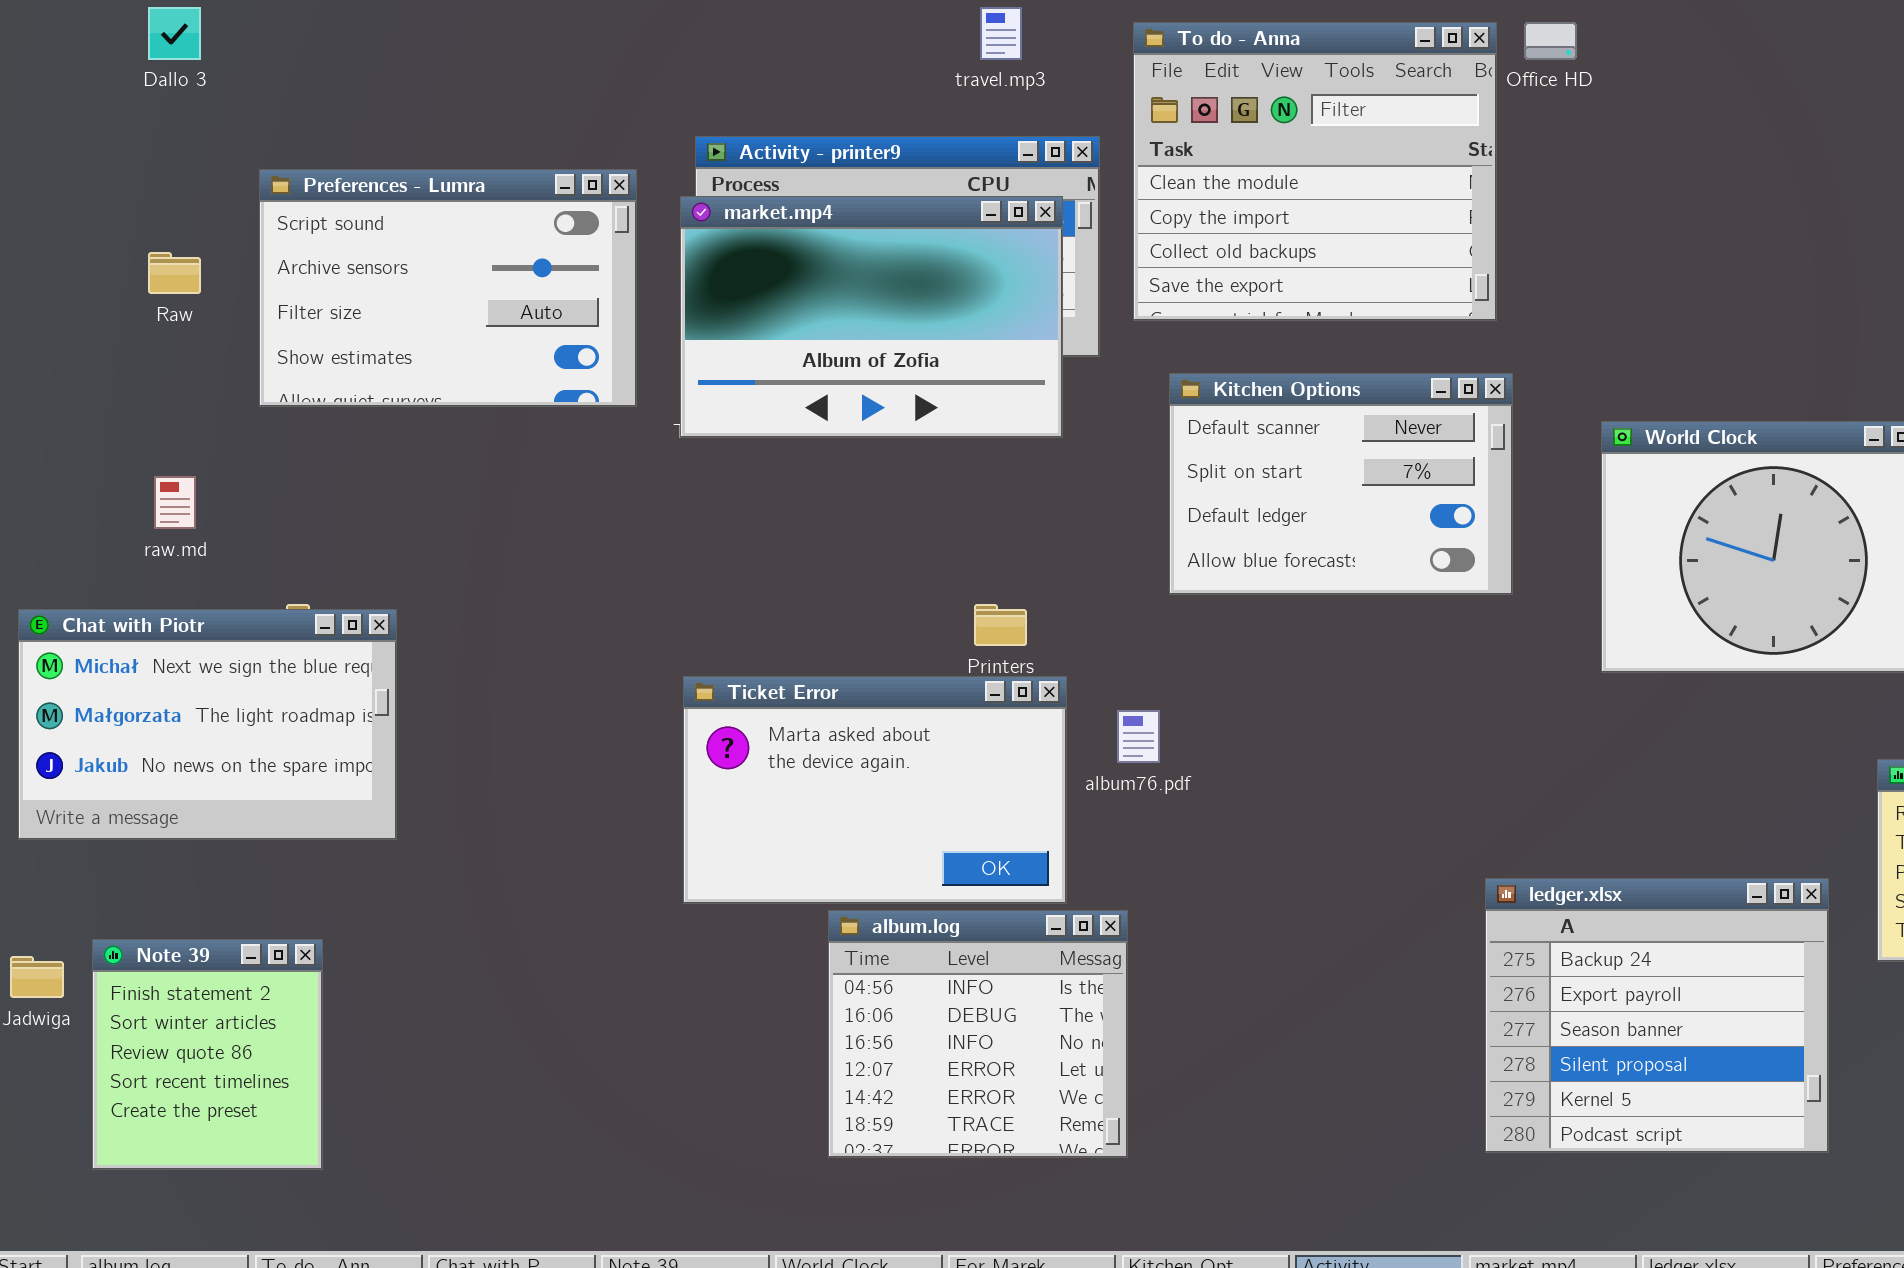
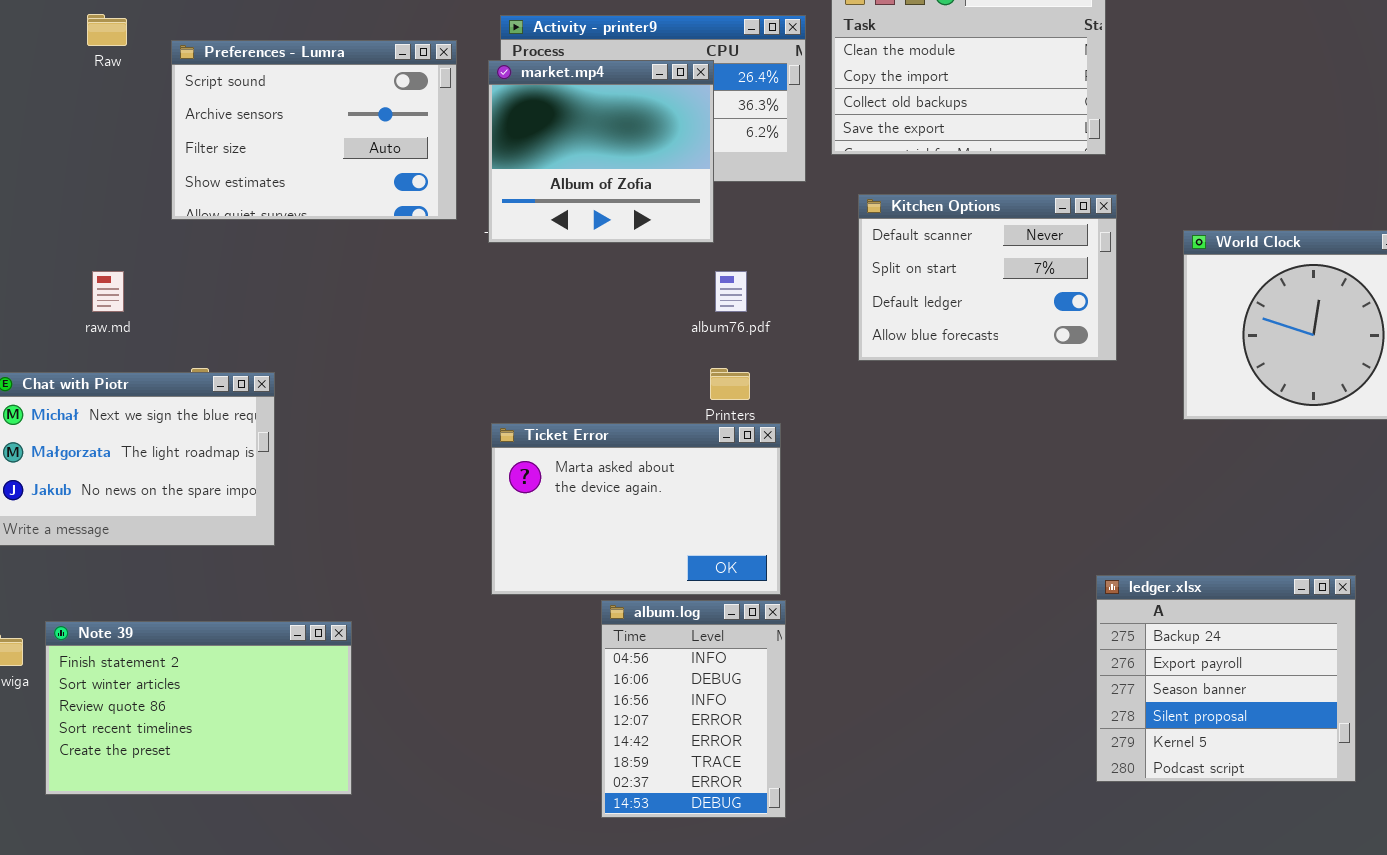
market.mp4: [680,196,1063,438] -> [488,60,714,243], resized
Raw: [148,252,201,294] -> [87,14,127,46], moved
album76.pdf: [1117,710,1160,763] -> [715,271,747,312], moved
album.log: [828,910,1128,1158] -> [601,600,786,818], resized
Note 39: [92,939,323,1170] -> [45,621,352,795], resized

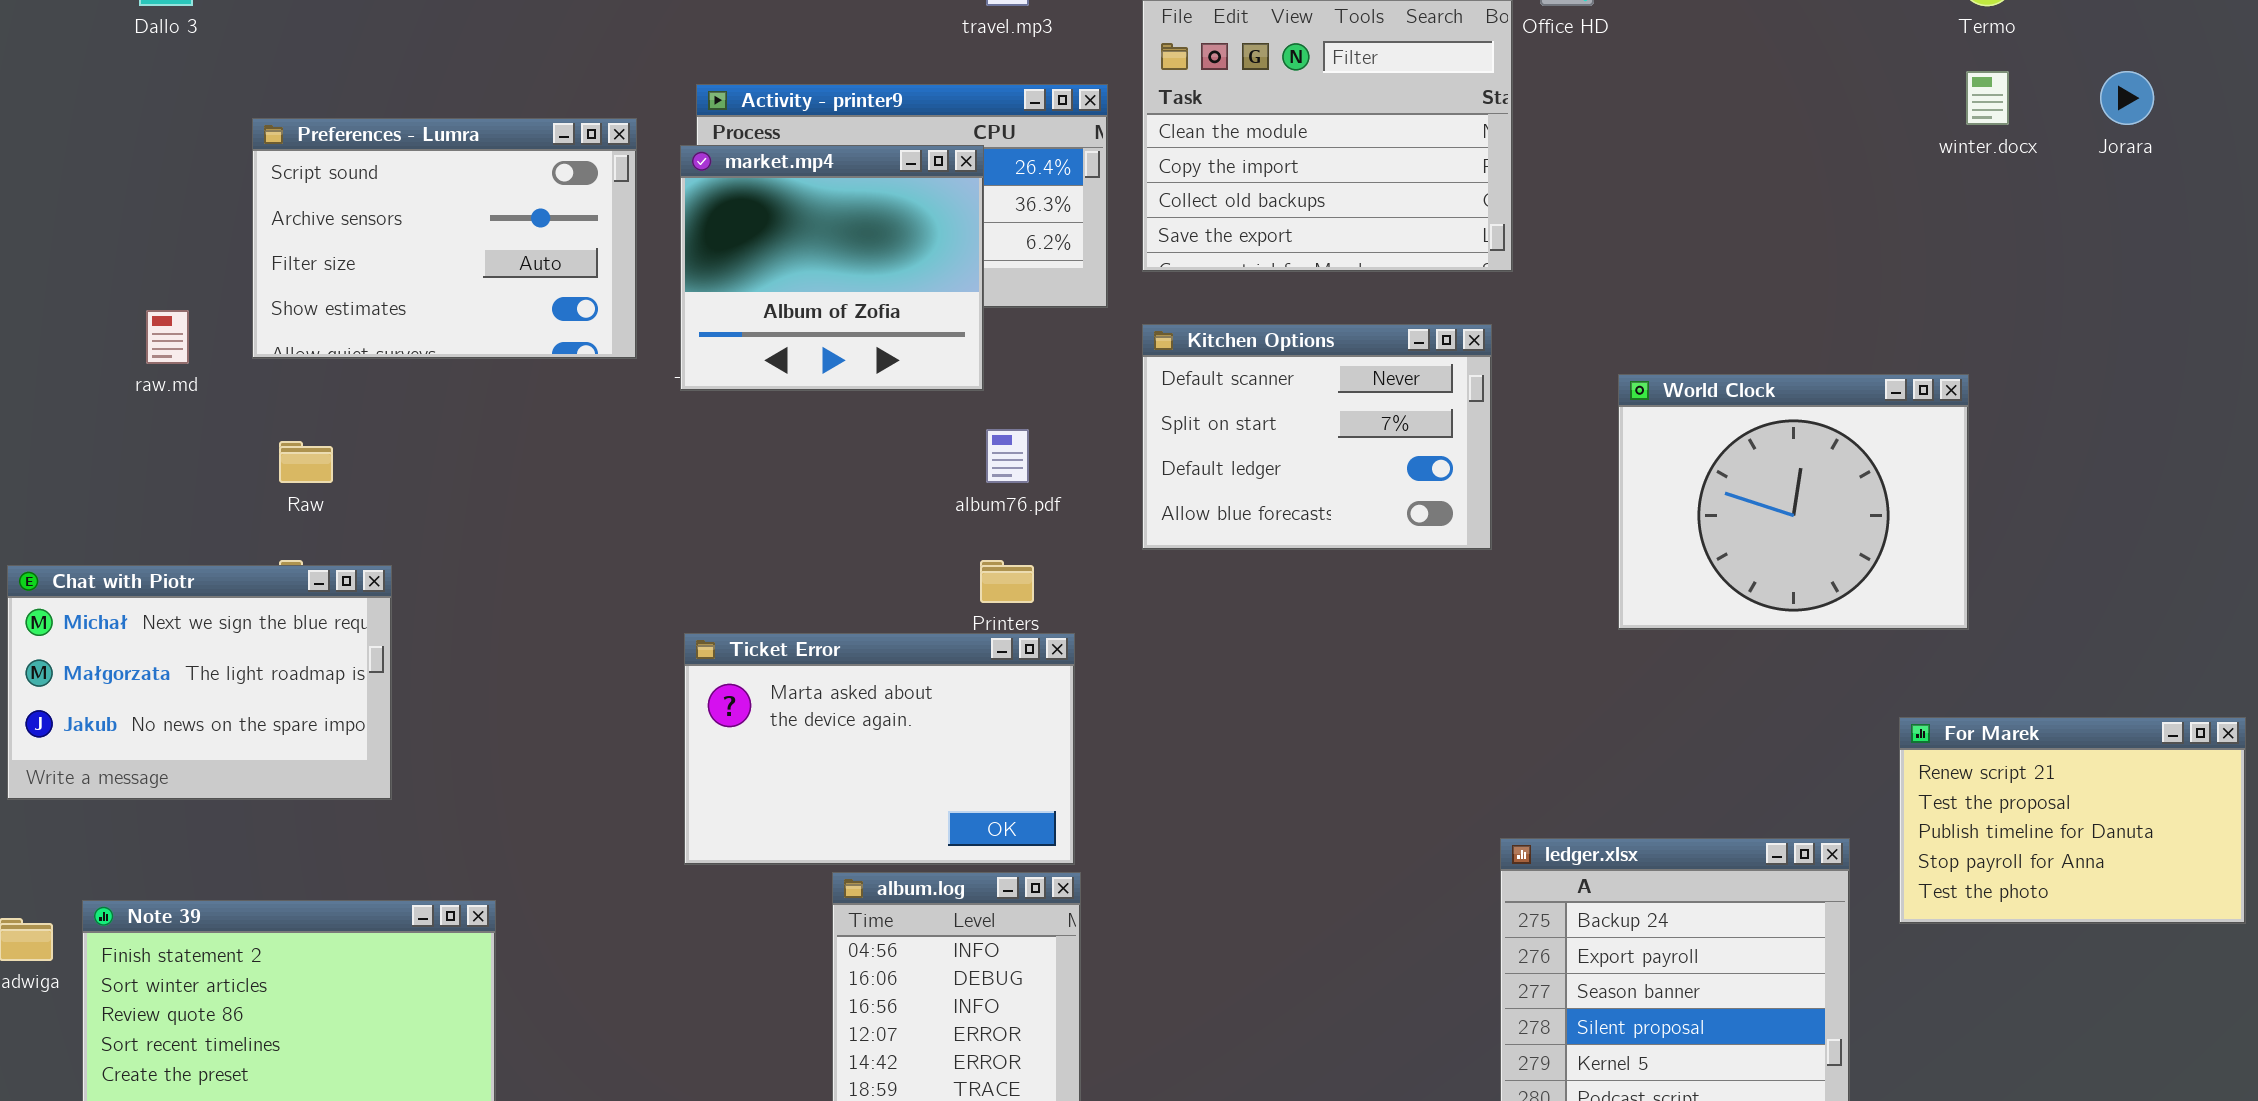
Raw: [87,14,127,46] -> [279,441,333,483], moved
Kitchen Options: [858,194,1117,361] -> [1142,324,1492,550], moved
raw.md: [92,271,124,312] -> [146,310,189,364], moved

